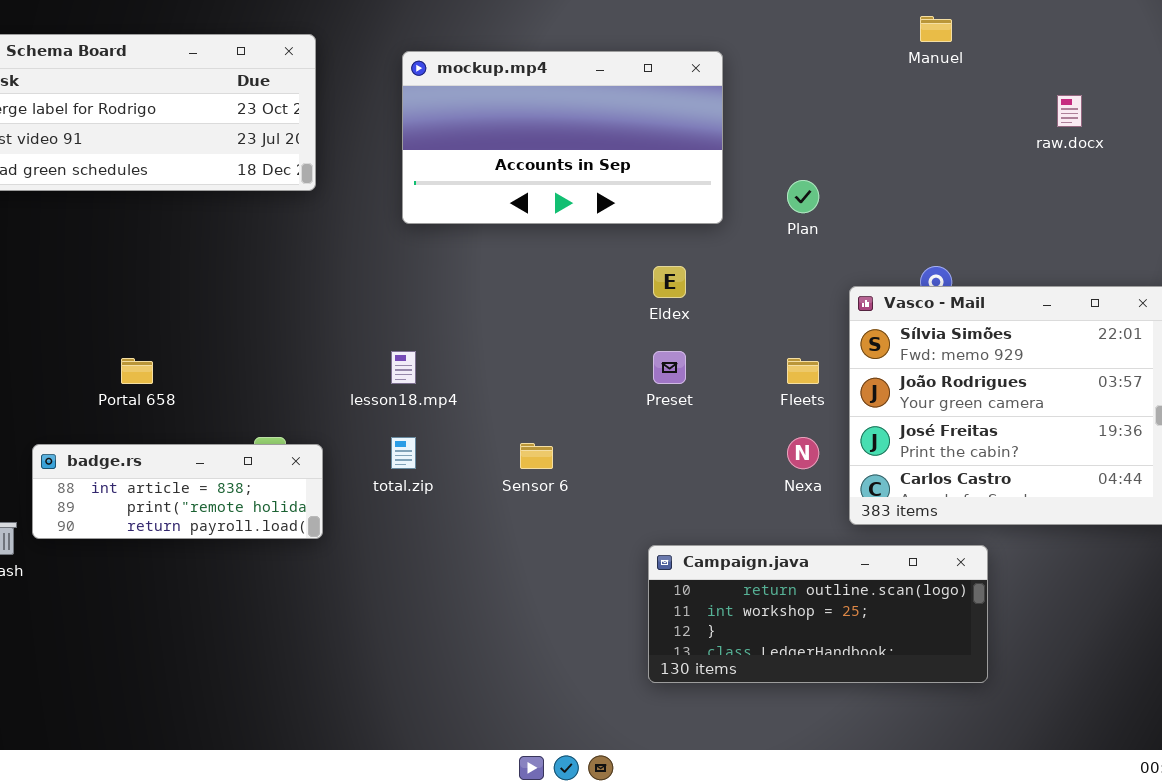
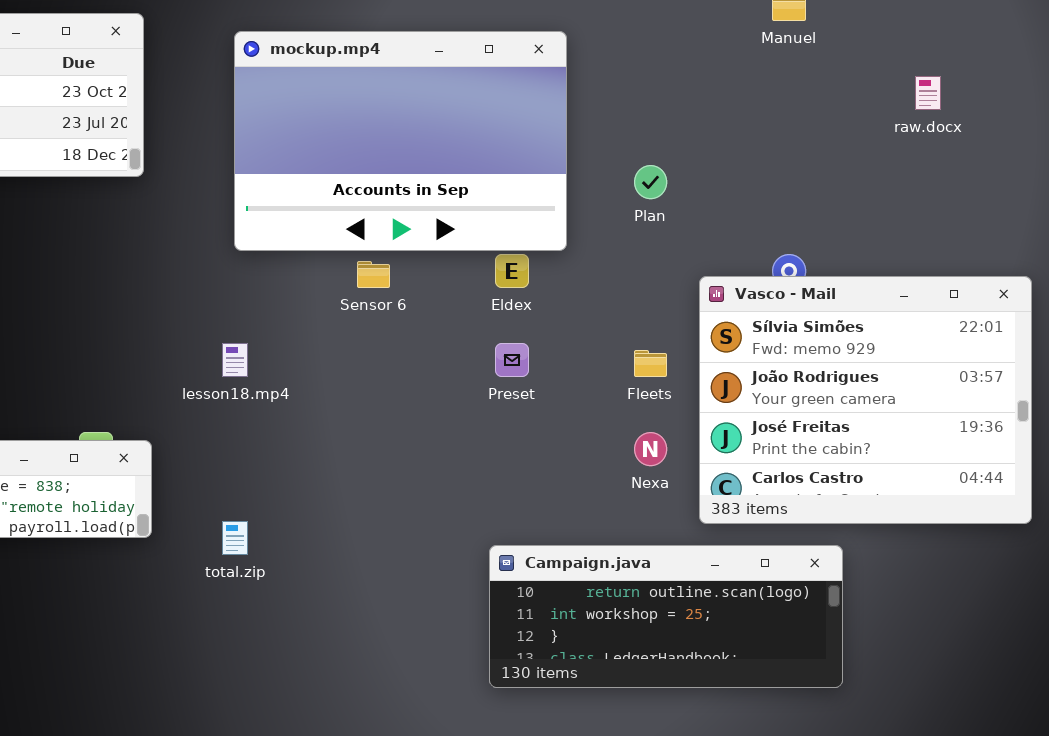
mockup.mp4: [402,51,723,224] -> [234,31,567,251], resized
total.zip: [391,437,416,469] -> [222,521,248,555], moved
Sensor 6: [520,443,553,469] -> [357,261,390,288], moved

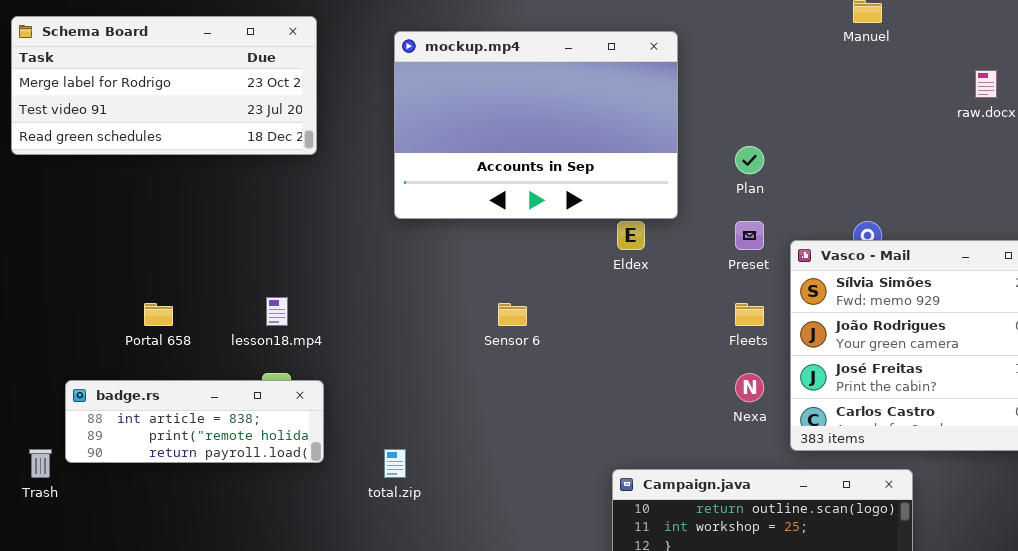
Sensor 6: [357,261,390,288] -> [498,303,527,326], moved
lesson18.mp4: [222,343,248,377] -> [266,297,288,326], moved
Preset: [495,343,529,377] -> [735,221,764,250], moved

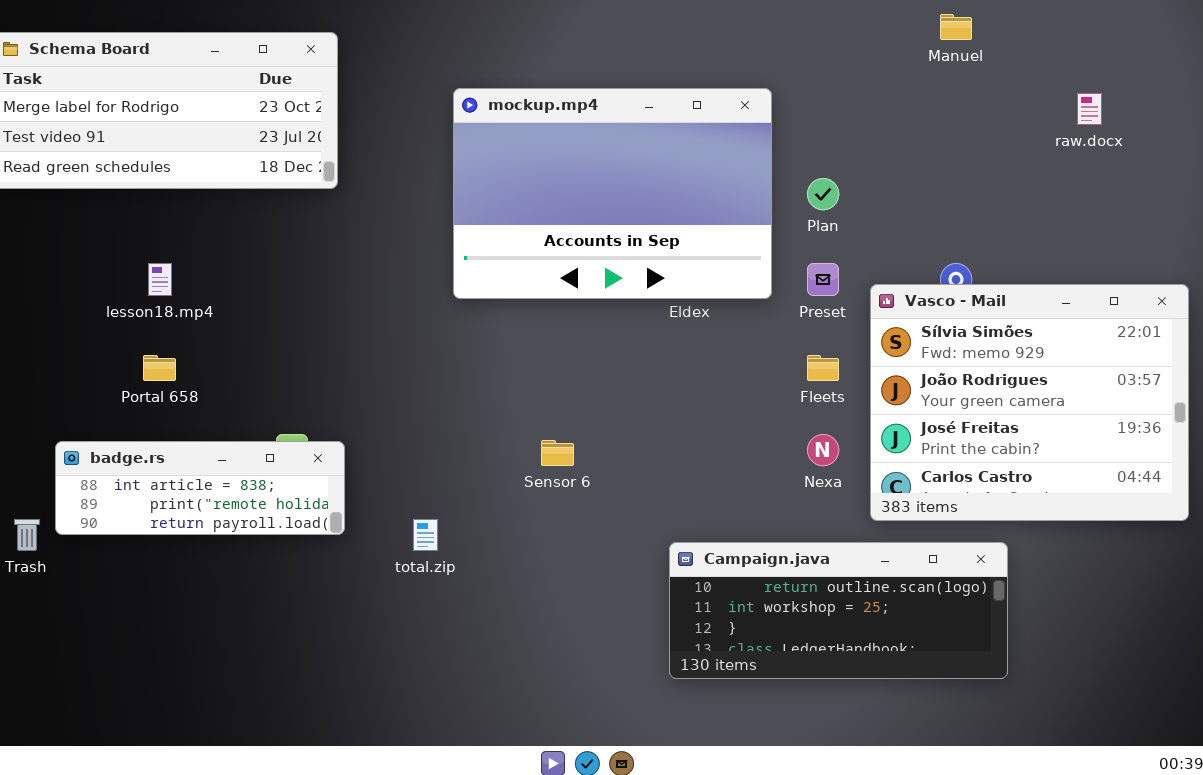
mockup.mp4: [394,31,678,219] -> [453,88,772,299], moved
lesson18.mp4: [266,297,288,326] -> [148,263,172,296], moved
Sensor 6: [498,303,527,326] -> [541,440,574,466], moved

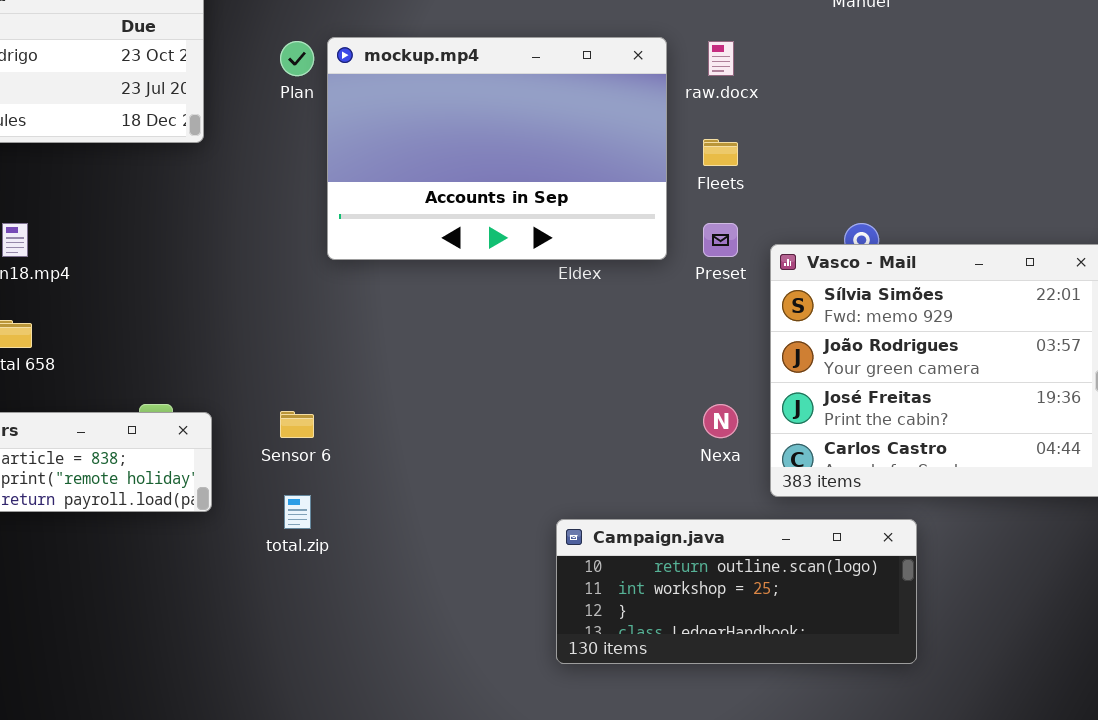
raw.docx: [1077,93,1102,125] -> [708,41,734,76], moved
Plan: [807,178,839,210] -> [280,41,314,76], moved
Fleets: [807,355,839,381] -> [703,139,738,166], moved
Sensor 6: [541,440,574,466] -> [280,411,314,438], moved

